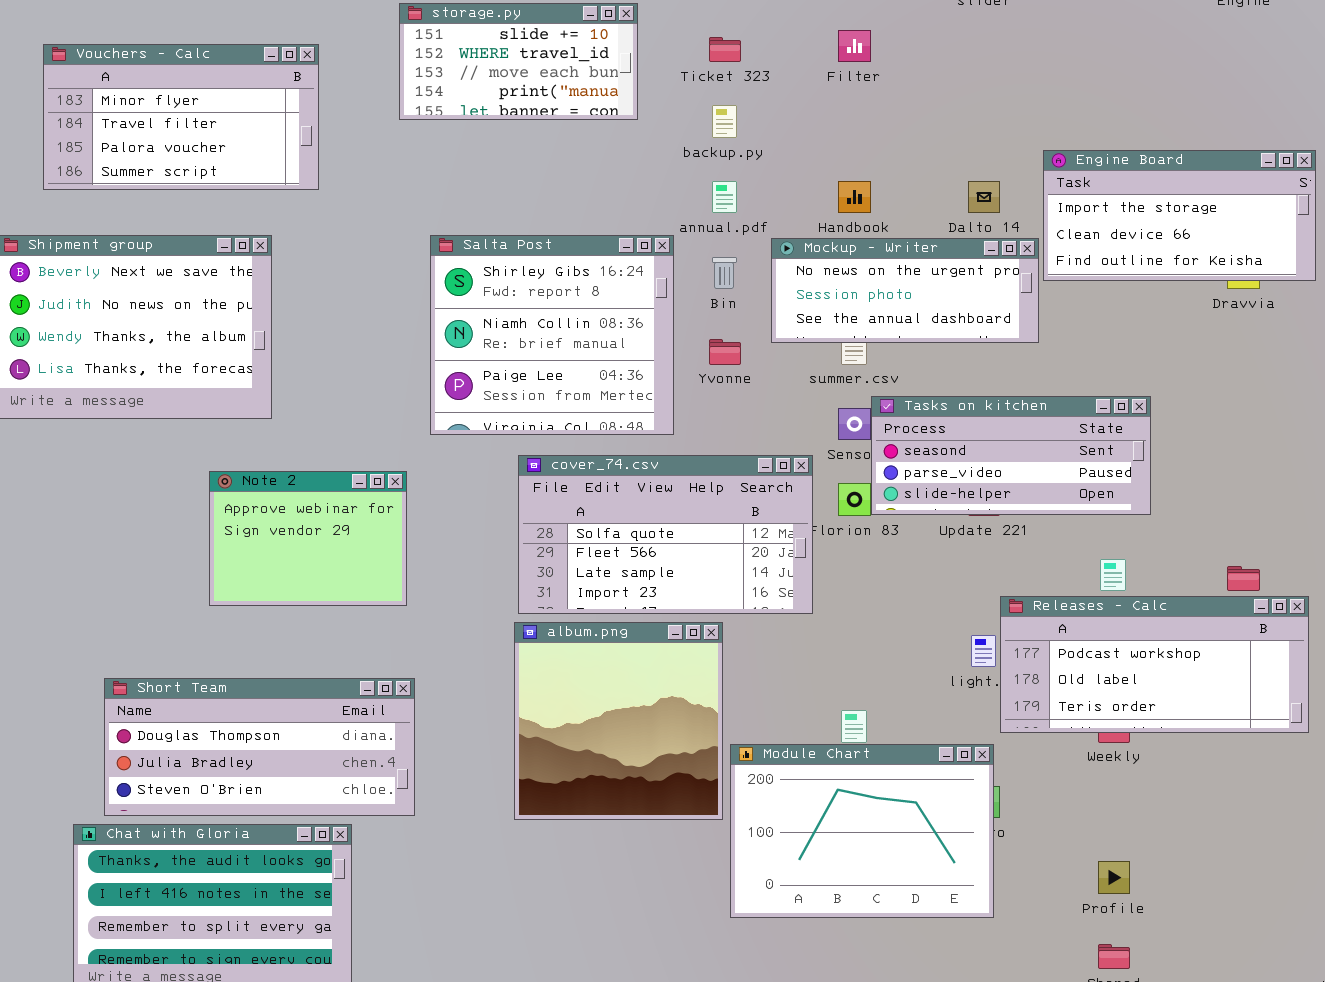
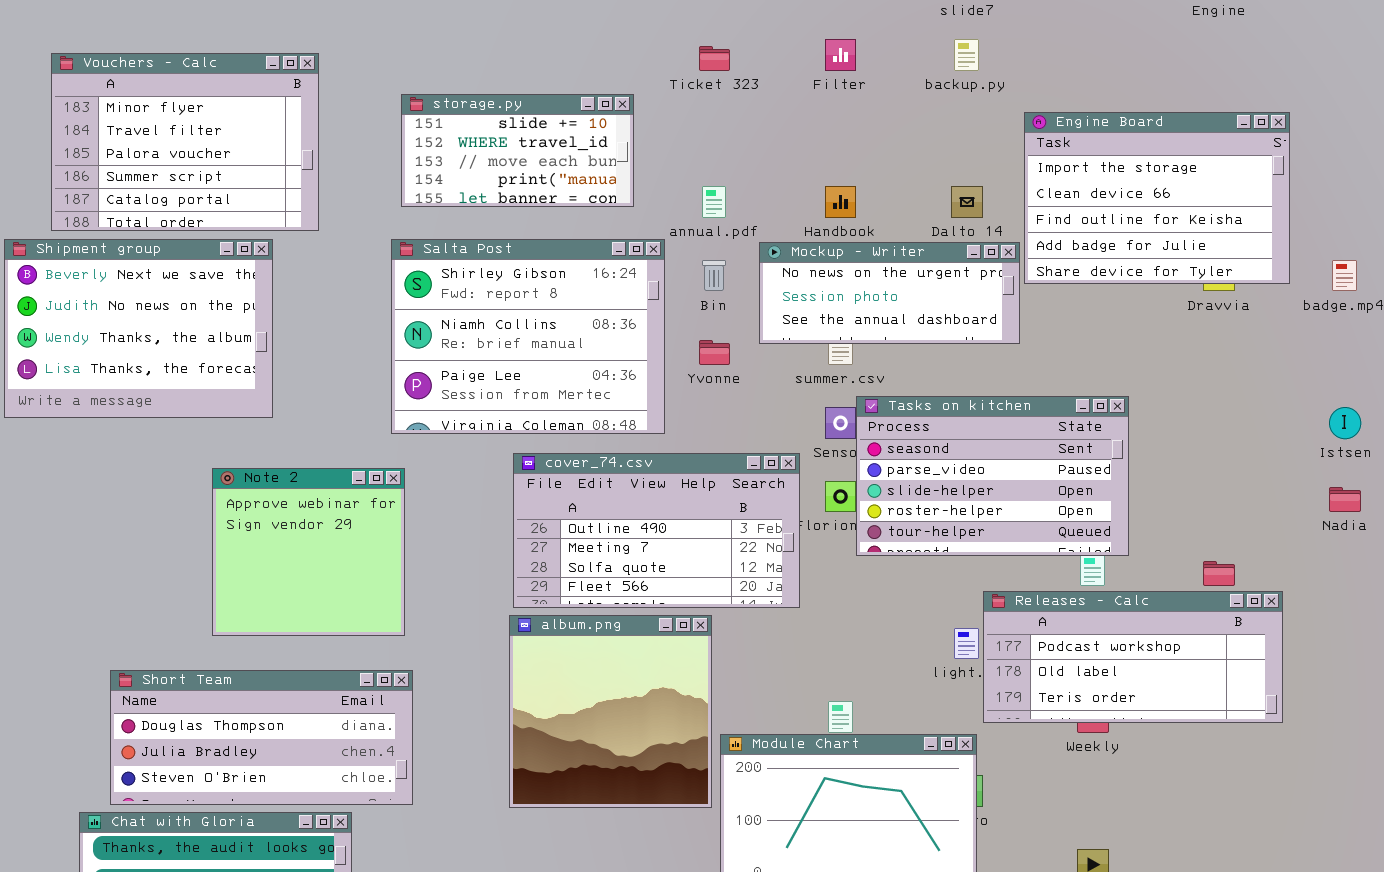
storage.py: [399,3,638,120] -> [401,94,634,207], moved
Vouchers - Calc: [43,44,319,190] -> [51,53,319,231], resized
backup.py: [712,105,737,138] -> [954,39,979,71], moved
Engine Board: [1043,150,1316,281] -> [1024,112,1290,284], resized
Salta Post: [430,235,674,435] -> [391,239,665,434], resized
Tasks on kitchen: [871,396,1151,515] -> [856,396,1129,556], resized
cover_74.csv: [518,455,813,614] -> [513,453,800,608], scrolled up 2 rows
Note 2: [209,471,407,606] -> [212,468,405,636], resized

